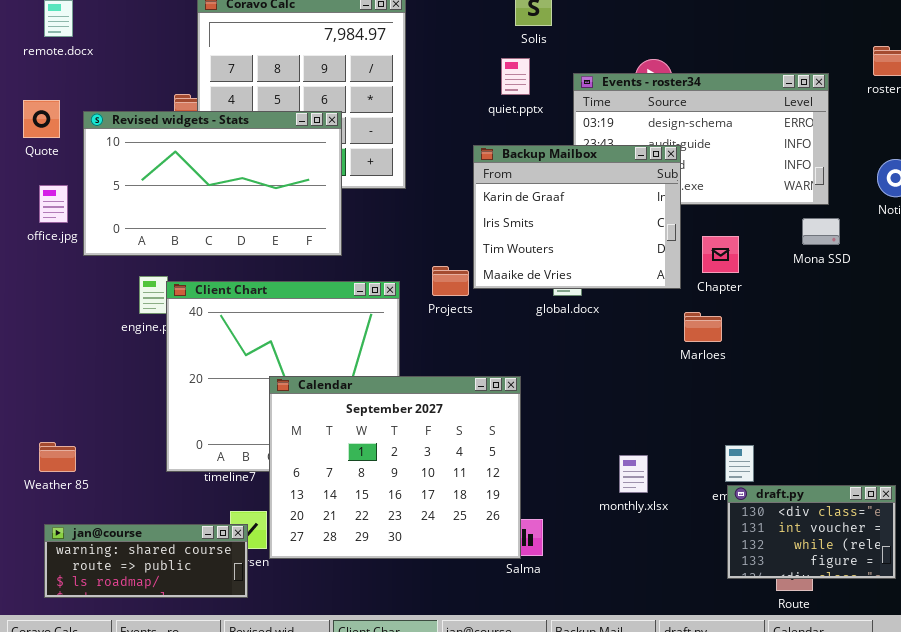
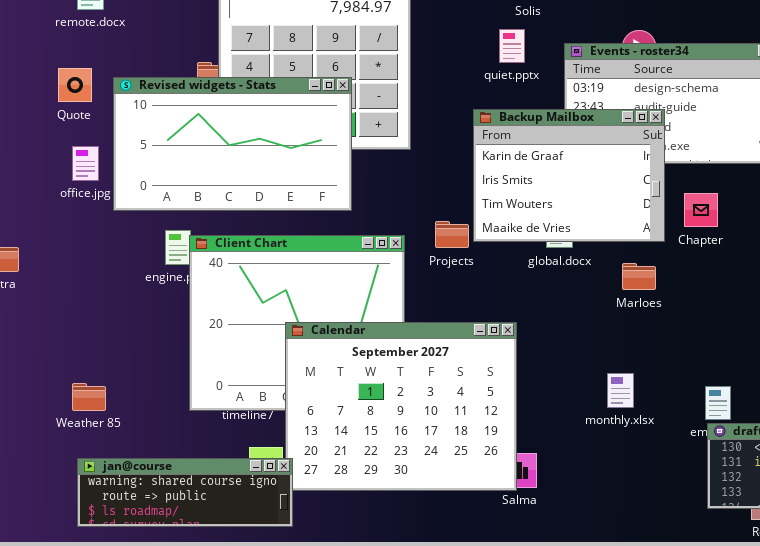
Marloes: [684,312,722,342] -> [622,263,656,290], moved
monthly.xlsx: [619,455,648,493] -> [607,373,634,408], moved
jan@course: [44,524,248,598] -> [77,458,293,527], resized

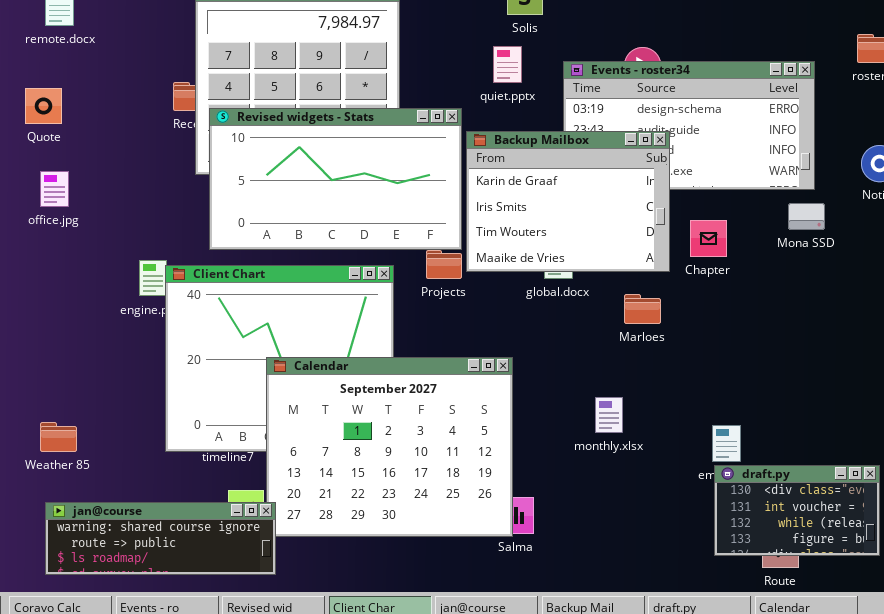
Revised widgets - Stats: [113,77,352,211] -> [209,108,462,250], moved
monthly.xlsx: [607,373,634,408] -> [595,397,623,433], moved

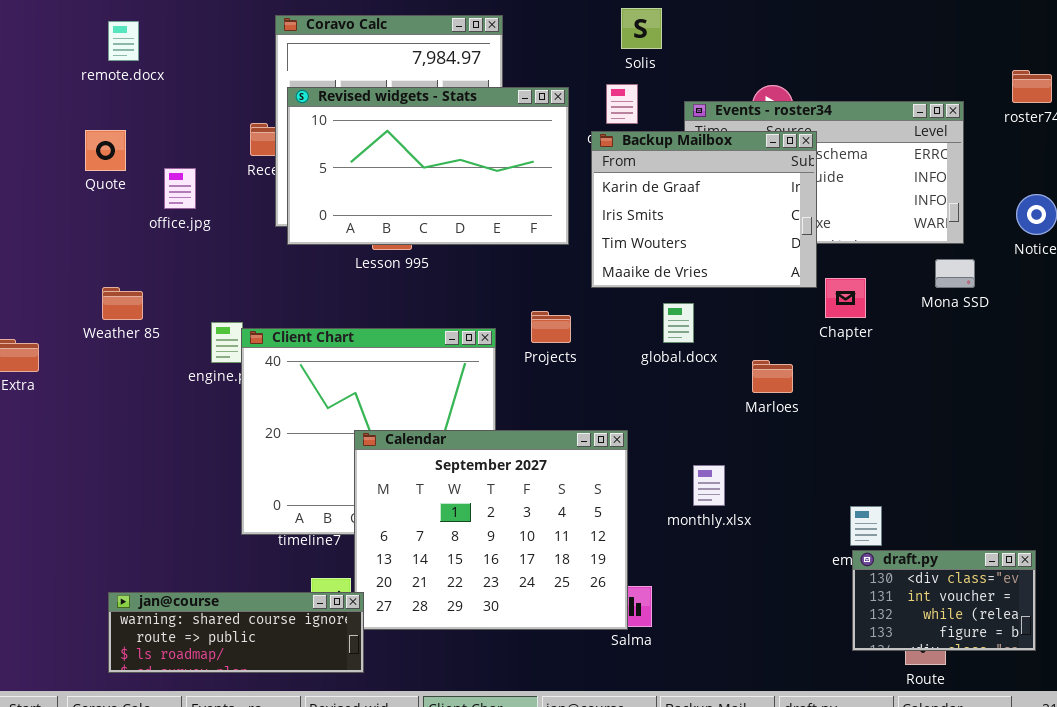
Revised widgets - Stats: [209,108,462,250] -> [287,87,569,245], moved
Backup Mailbox: [466,131,670,272] -> [591,131,817,288], moved
office.jpg: [40,171,69,207] -> [164,168,196,209], moved
monthly.xlsx: [595,397,623,433] -> [693,465,725,506], moved
Weather 85: [40,422,77,452] -> [102,287,143,320], moved

